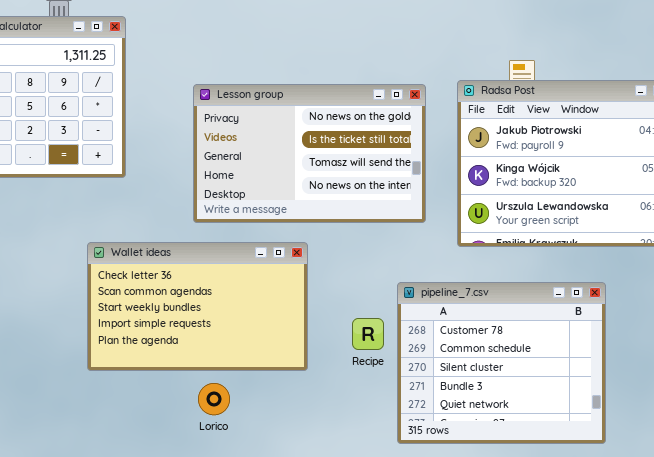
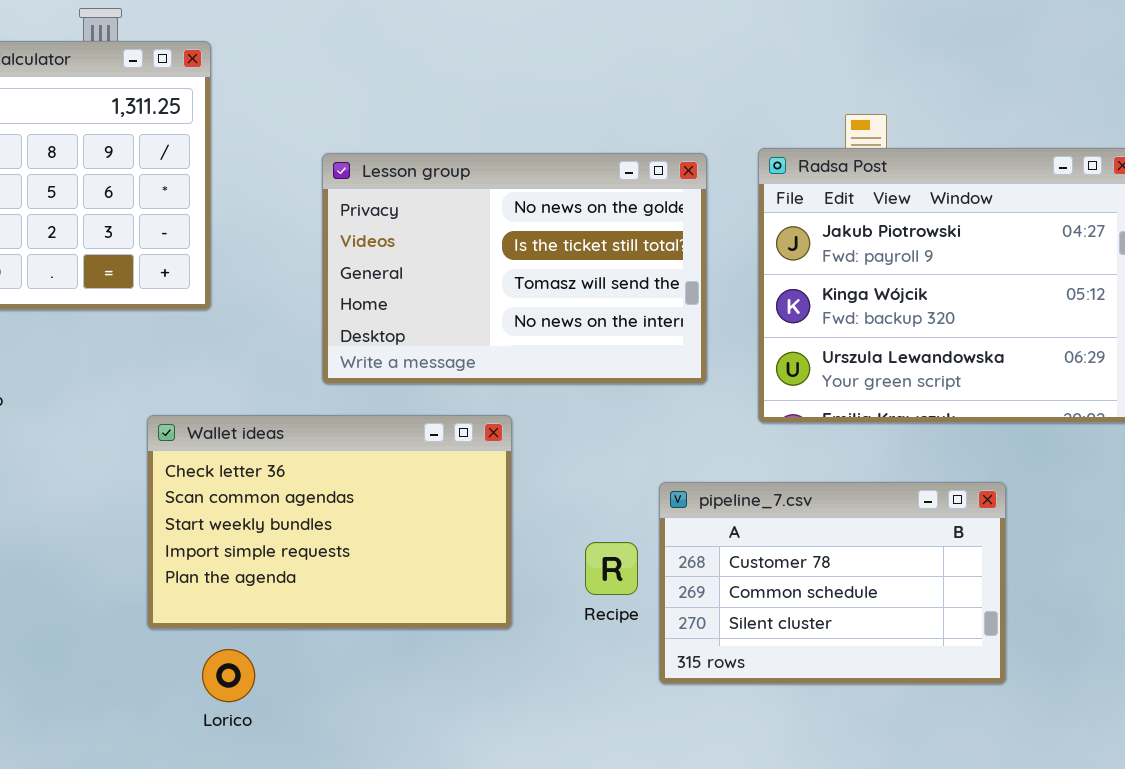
pipeline_7.csv: [397,282,606,444] -> [659,482,1006,684], resized
Lorico: [198,383,230,415] -> [202,649,255,702], moved

